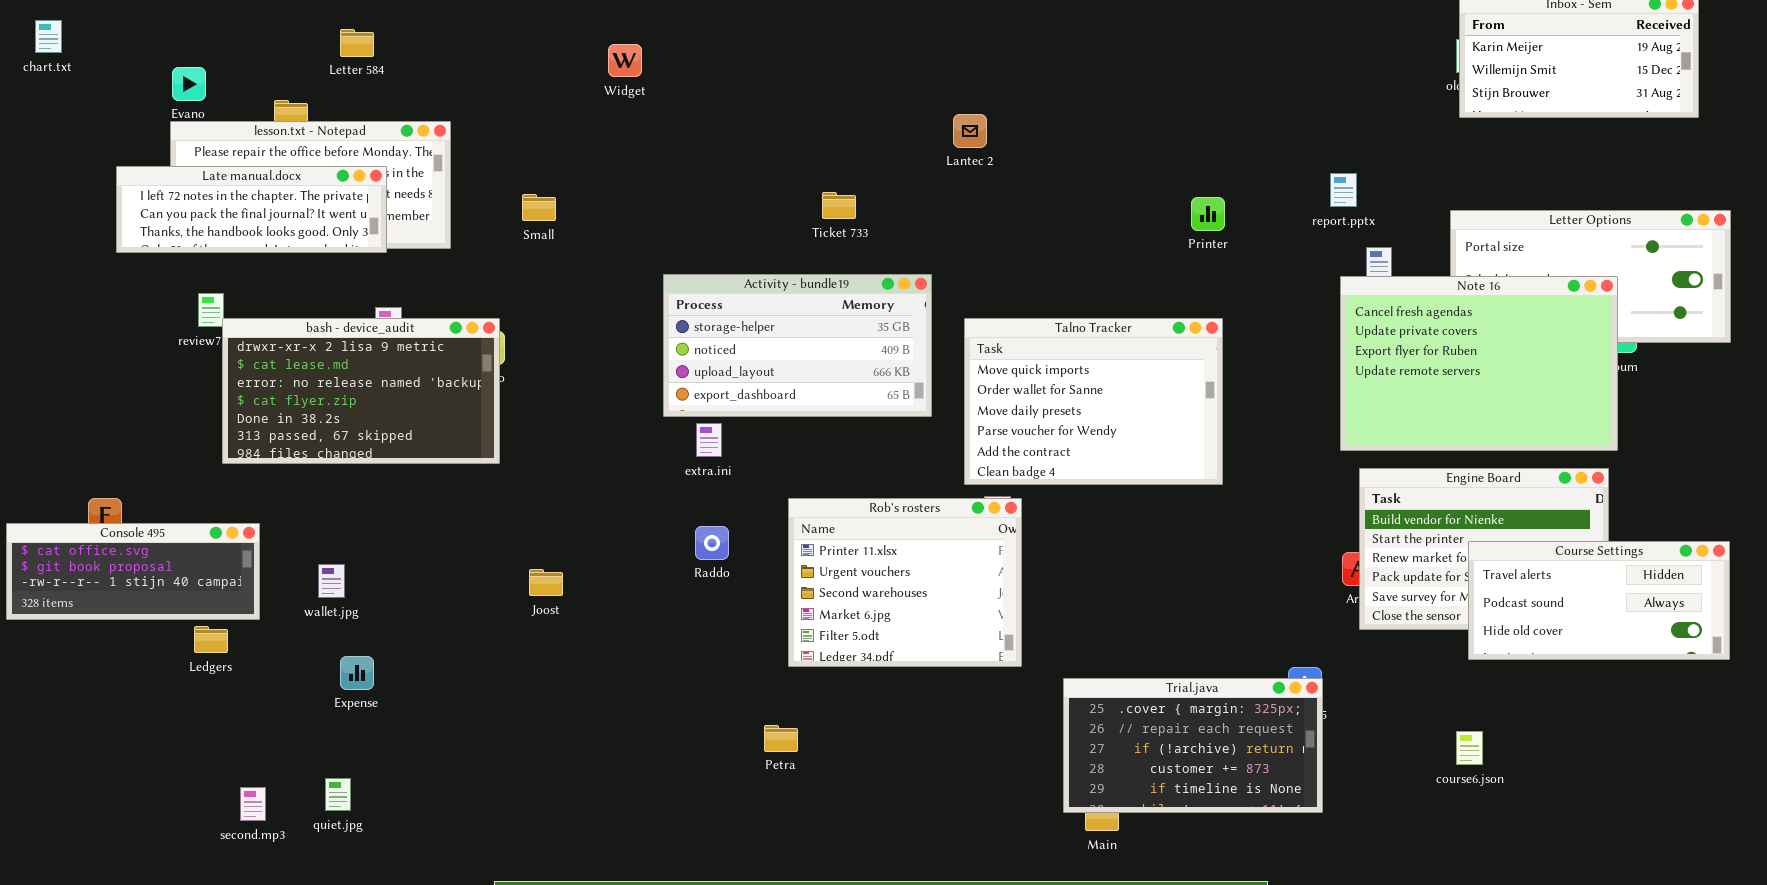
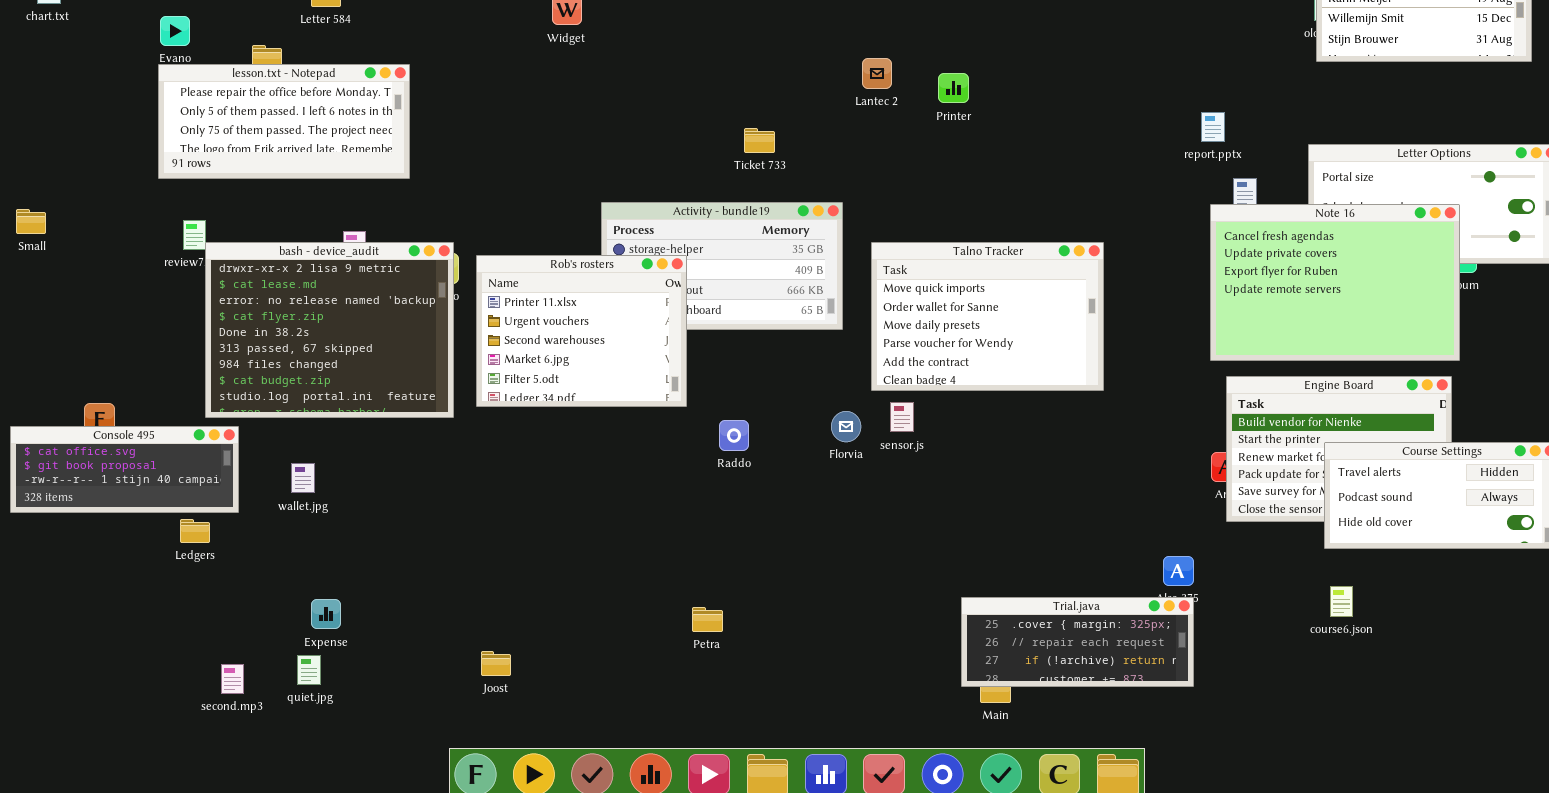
Late manual.docx: [116,166,387,253] -> none, closed
Small: [522,194,556,221] -> [16,209,46,234], moved
Printer: [1191,197,1225,231] -> [938,73,969,103], moved
bash - device_audit: [222,318,500,464] -> [205,242,454,418], resized
Rob's rosters: [788,498,1022,667] -> [476,255,687,407], moved
Raddo: [695,526,729,560] -> [719,420,749,451], moved
Joost: [529,569,563,596] -> [481,651,511,676], moved
Expense: [340,656,374,690] -> [311,599,341,629], moved
Trial.java: [1063,678,1323,813] -> [961,597,1194,687], resized
course6.json: [1456,731,1483,765] -> [1330,586,1353,617], moved

